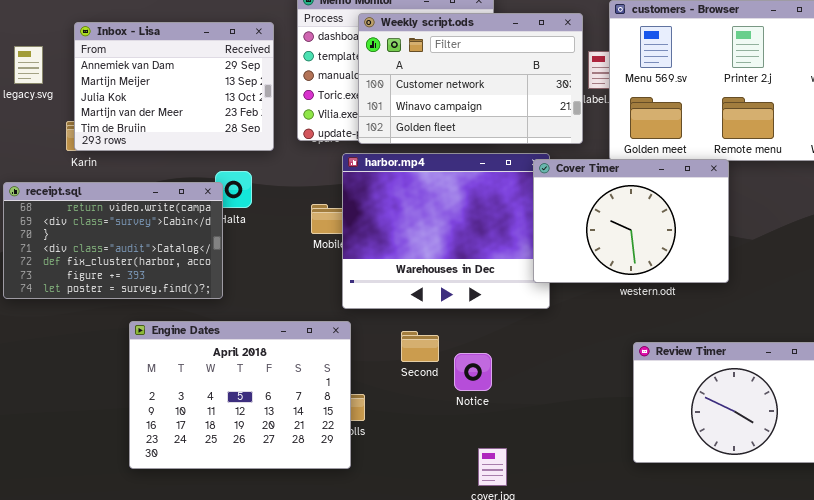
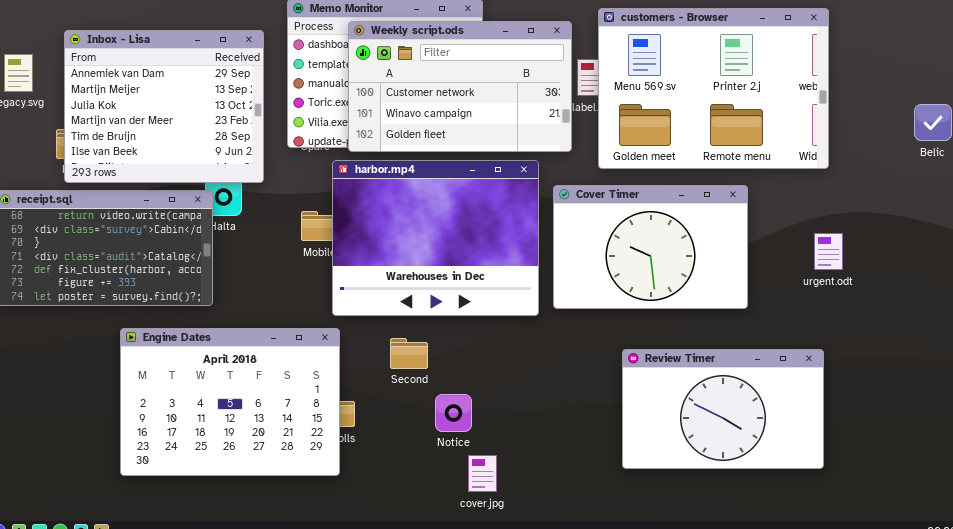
Inbox - Lisa: [74,22,274,151] -> [64,30,264,183], resized
Cover Timer: [533,159,729,283] -> [553,185,748,309], moved
Notice: [454,353,492,391] -> [435,394,472,432], moved

